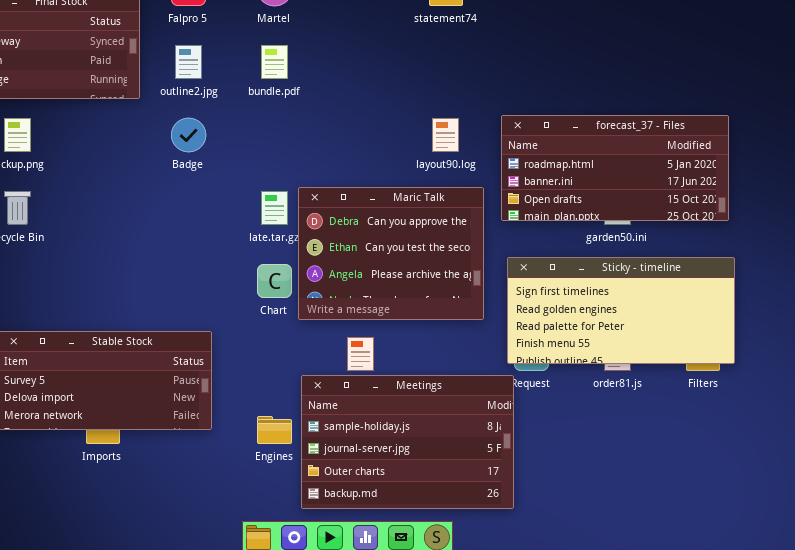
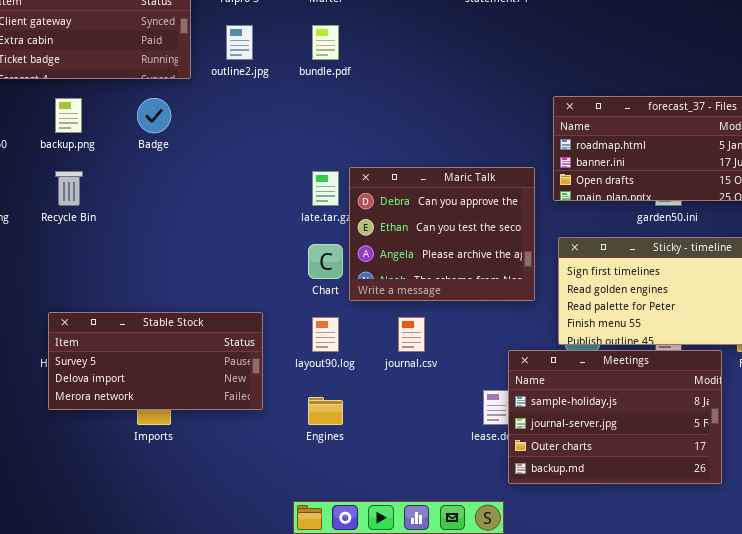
Badge: [171,118,206,152] -> [137,98,171,133], moved
layout90.log: [432,118,459,152] -> [312,317,339,352], moved
Meetings: [301,375,514,509] -> [508,350,722,484], moved

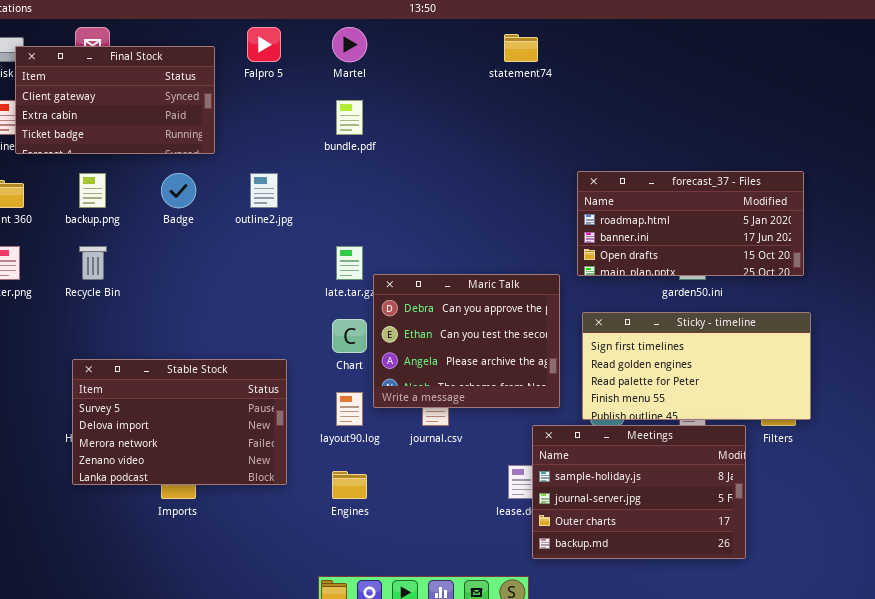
outline2.jpg: [226,25,253,60] -> [250,173,278,208], moved
Maric Talk: [349,167,535,301] -> [373,274,560,408], moved
Stable Stock: [48,312,263,410] -> [72,359,287,485], resized

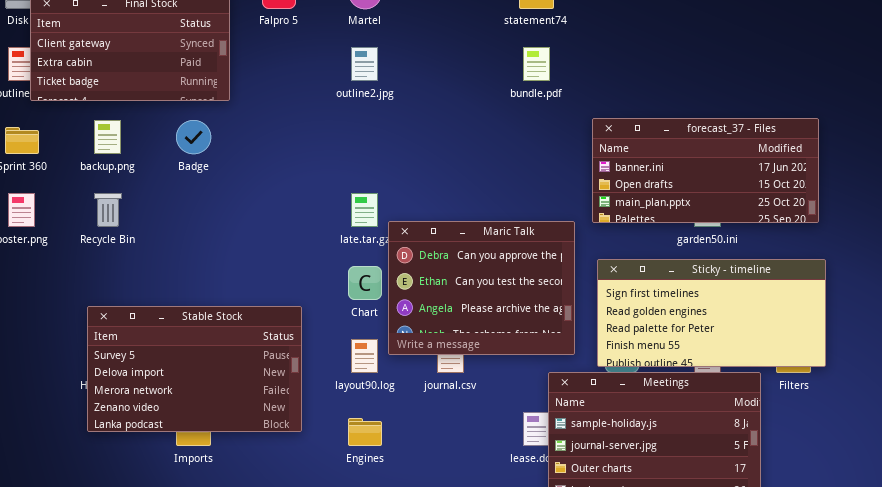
bundle.pdf: [336,100,363,135] -> [523,47,550,81], moved
forecast_37 - Files: [577,171,804,276] -> [592,118,819,223], scrolled down 1 row
outline2.jpg: [250,173,278,208] -> [351,47,378,81], moved

